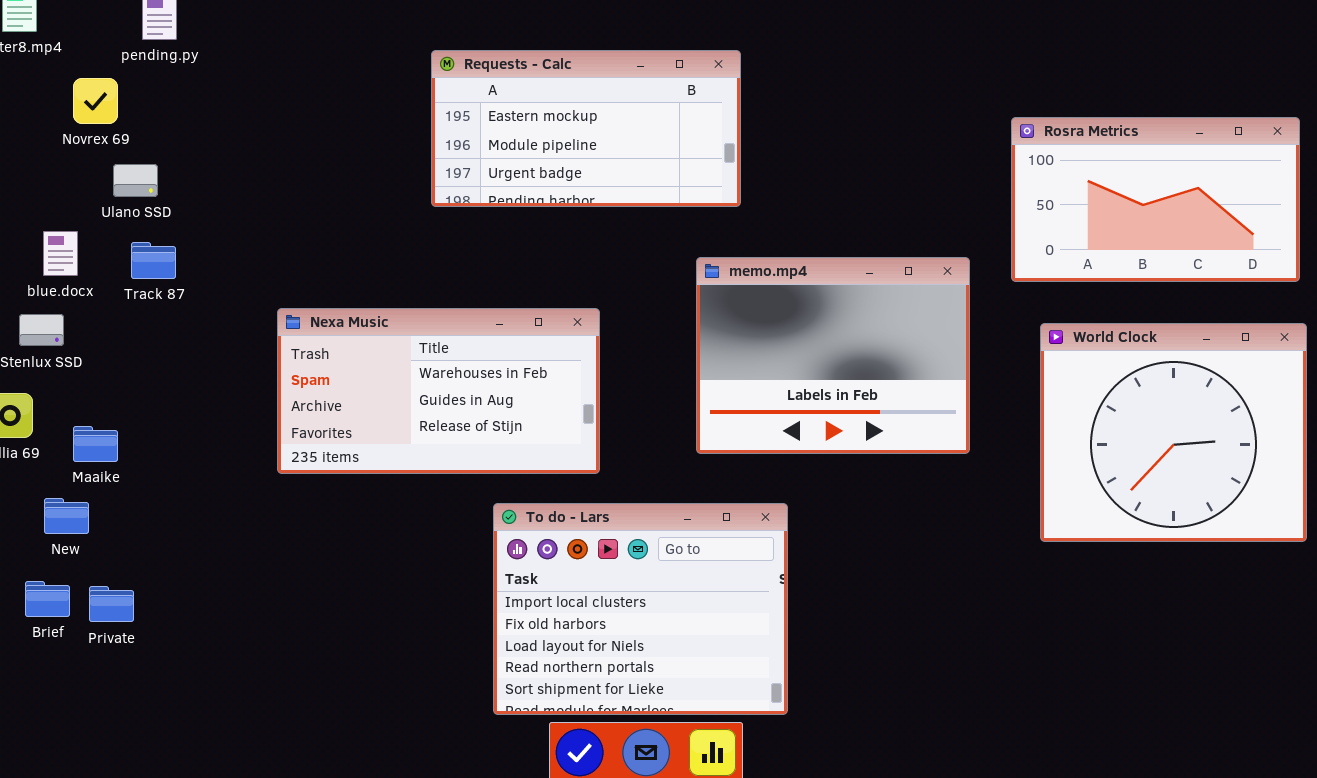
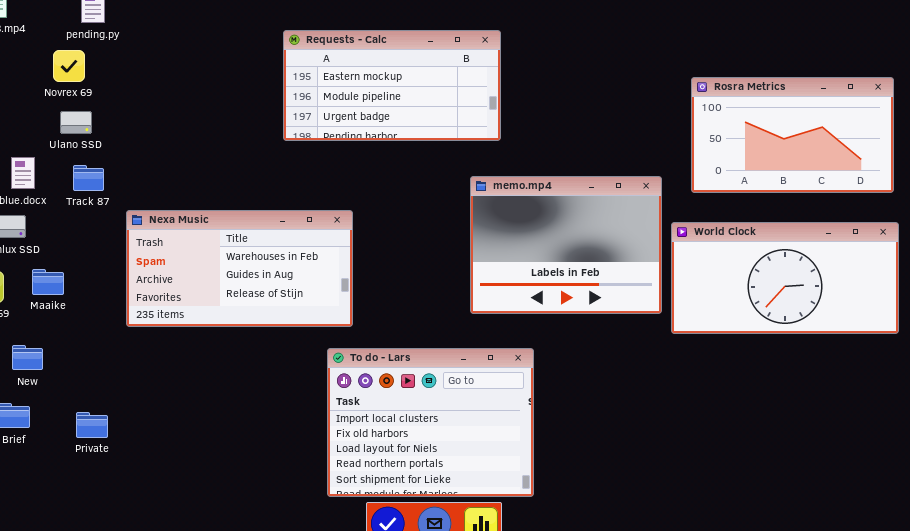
Novrex 69: [73,78,118,124] -> [53,50,85,82], moved
Nexa Music: [277,308,600,474] -> [126,210,353,327], moved
World Clock: [1040,323,1307,542] -> [671,222,899,334], resized
Maaike: [73,426,118,462] -> [32,269,64,295], moved
Private: [89,586,134,622] -> [76,412,108,438], moved

